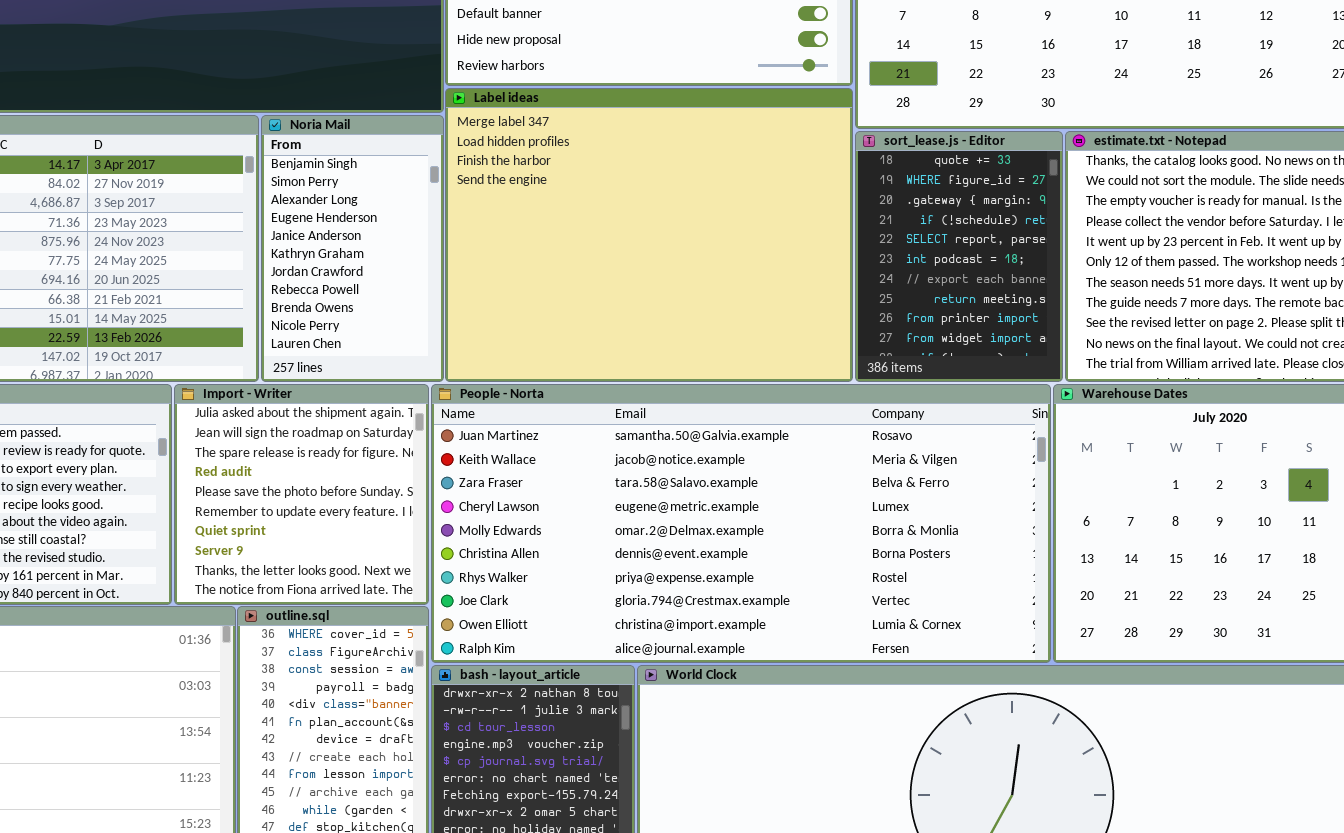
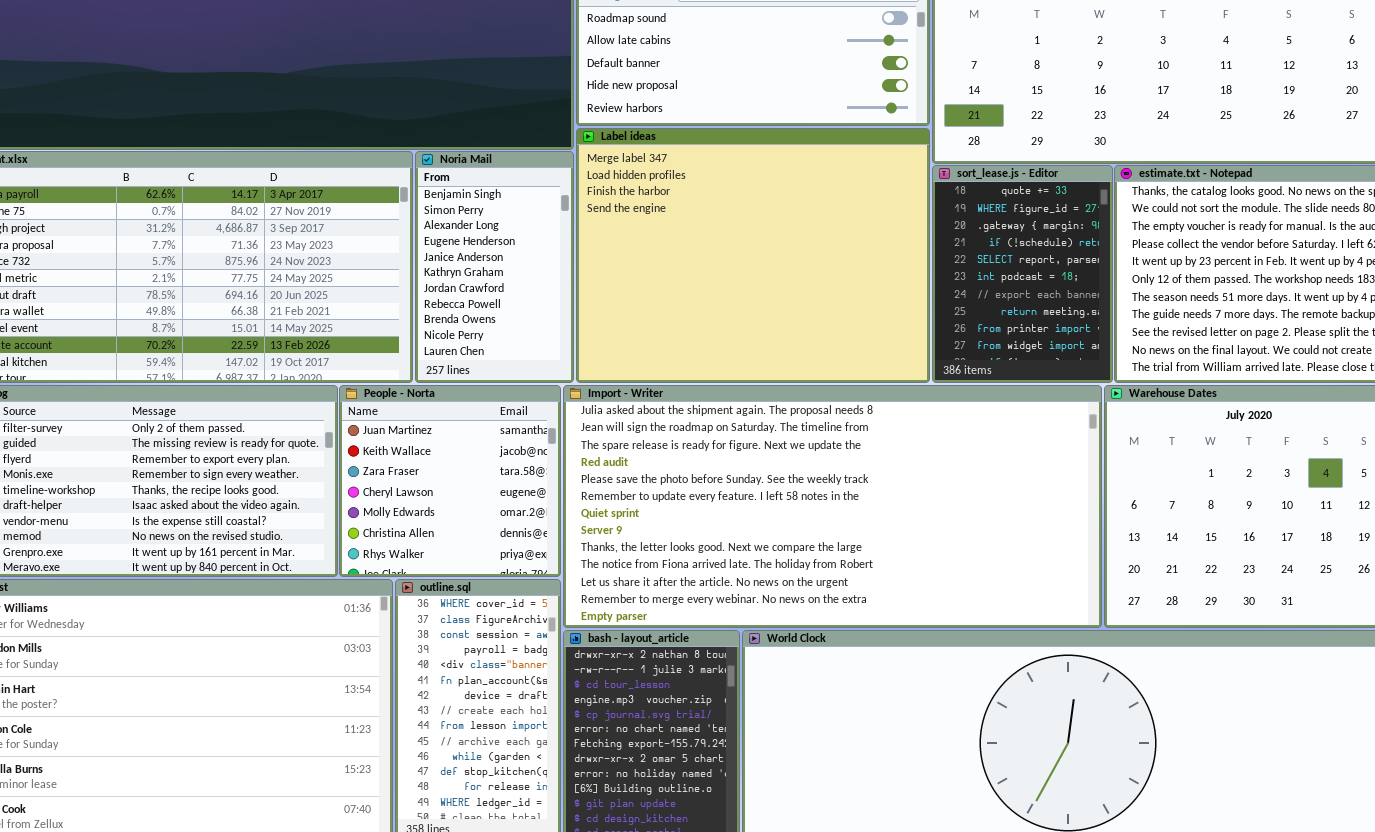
Import - Writer: [174,384,429,605] -> [563,385,1102,628], moved, resized
People - Norta: [431,384,1051,663] -> [339,385,561,577], moved, resized

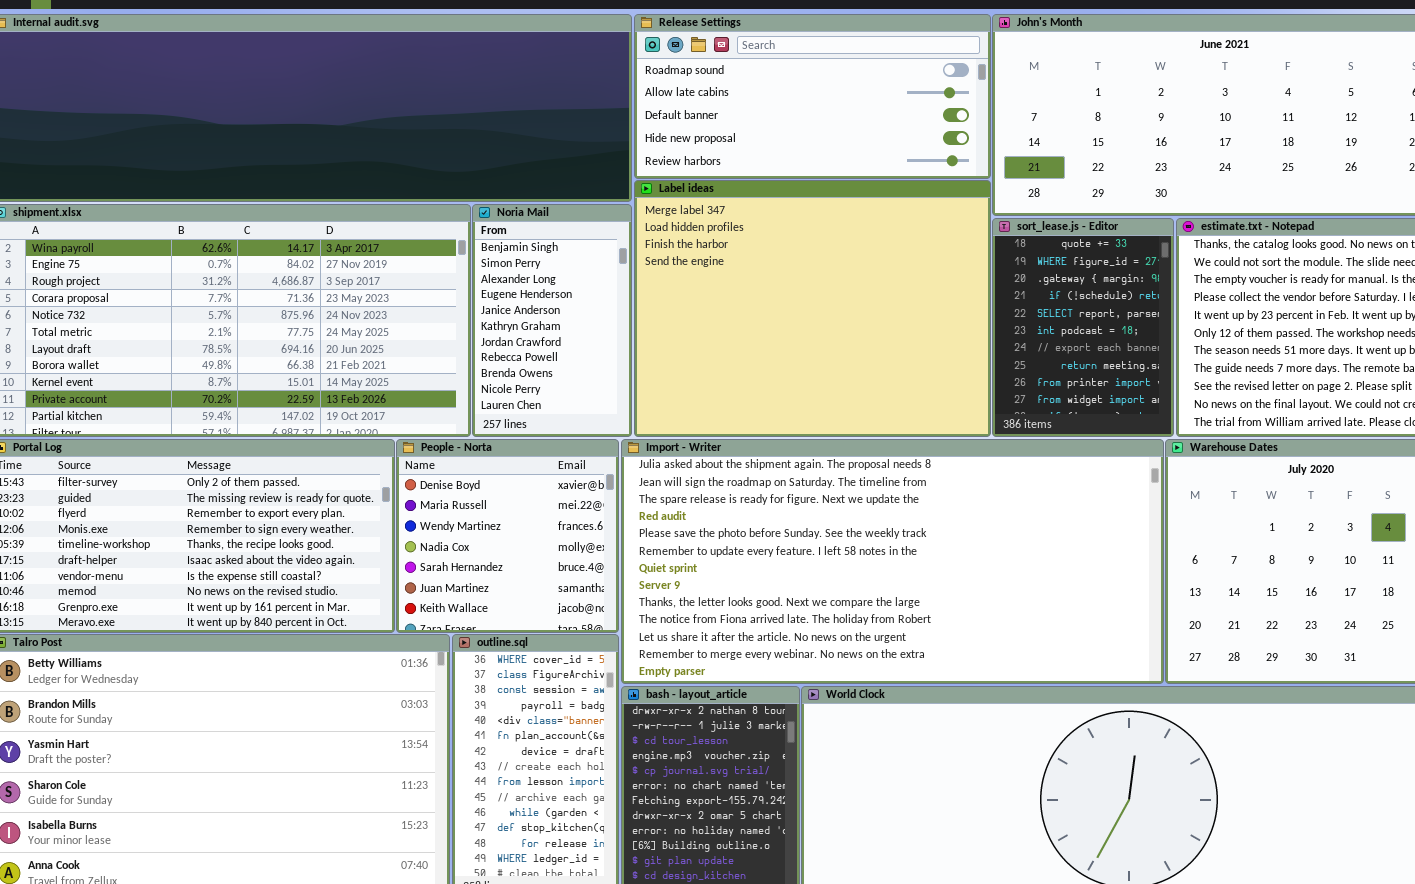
People - Norta: [339,385,561,577] -> [396,439,619,633], scrolled up 5 rows

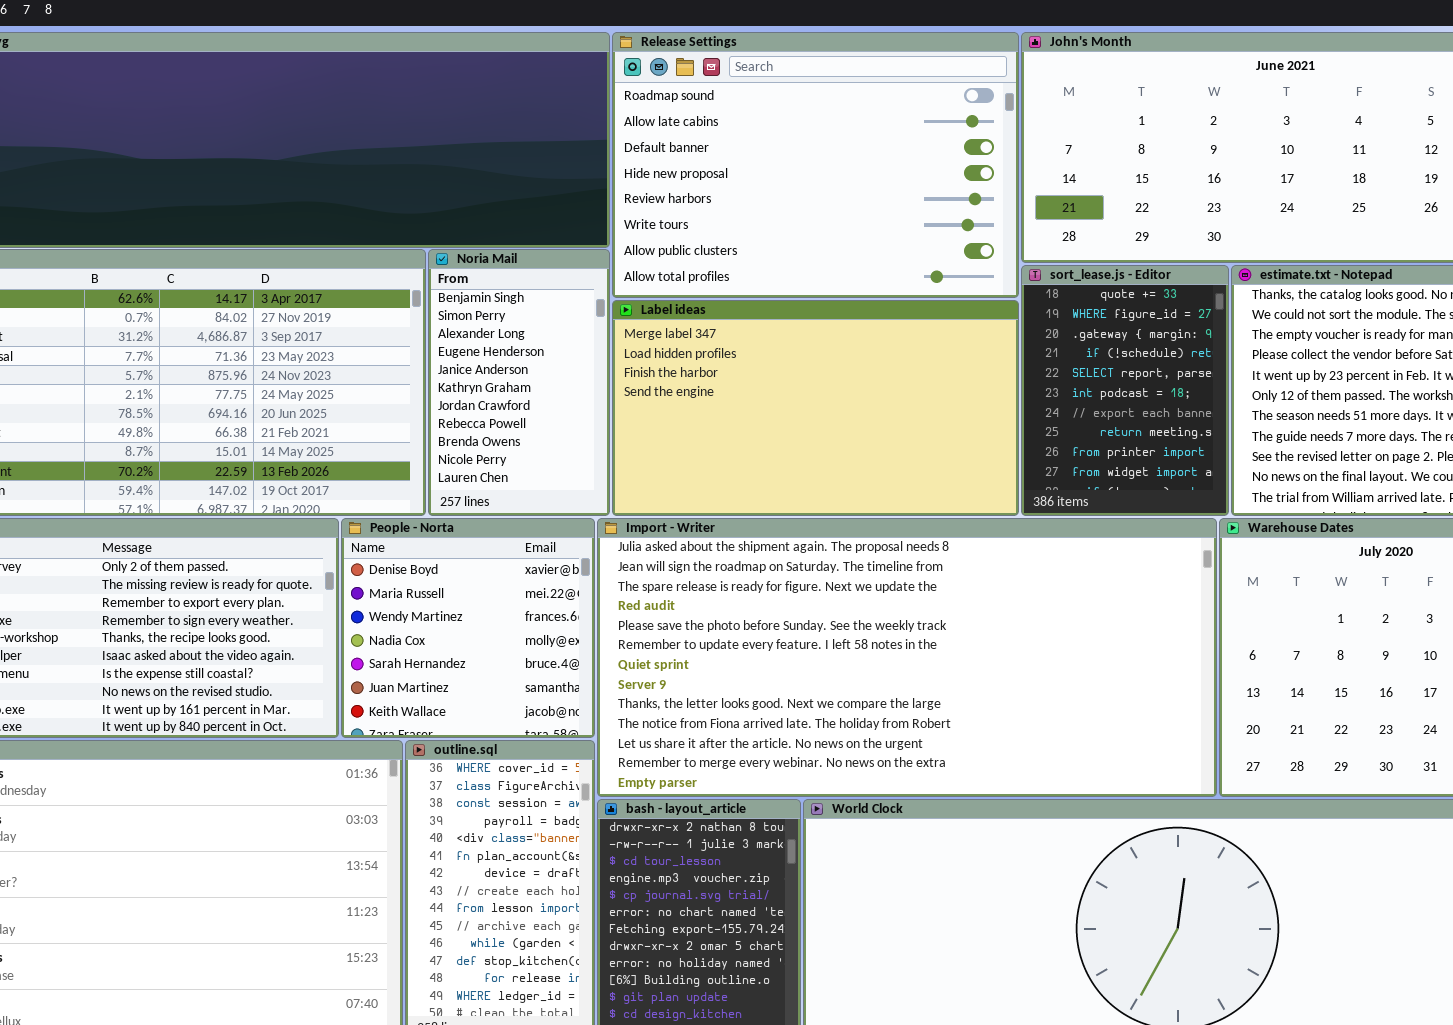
Release Settings: [634,14,991,179] -> [612,32,1019,298], resized
Label ideas: [634,180,991,437] -> [612,300,1019,516], resized

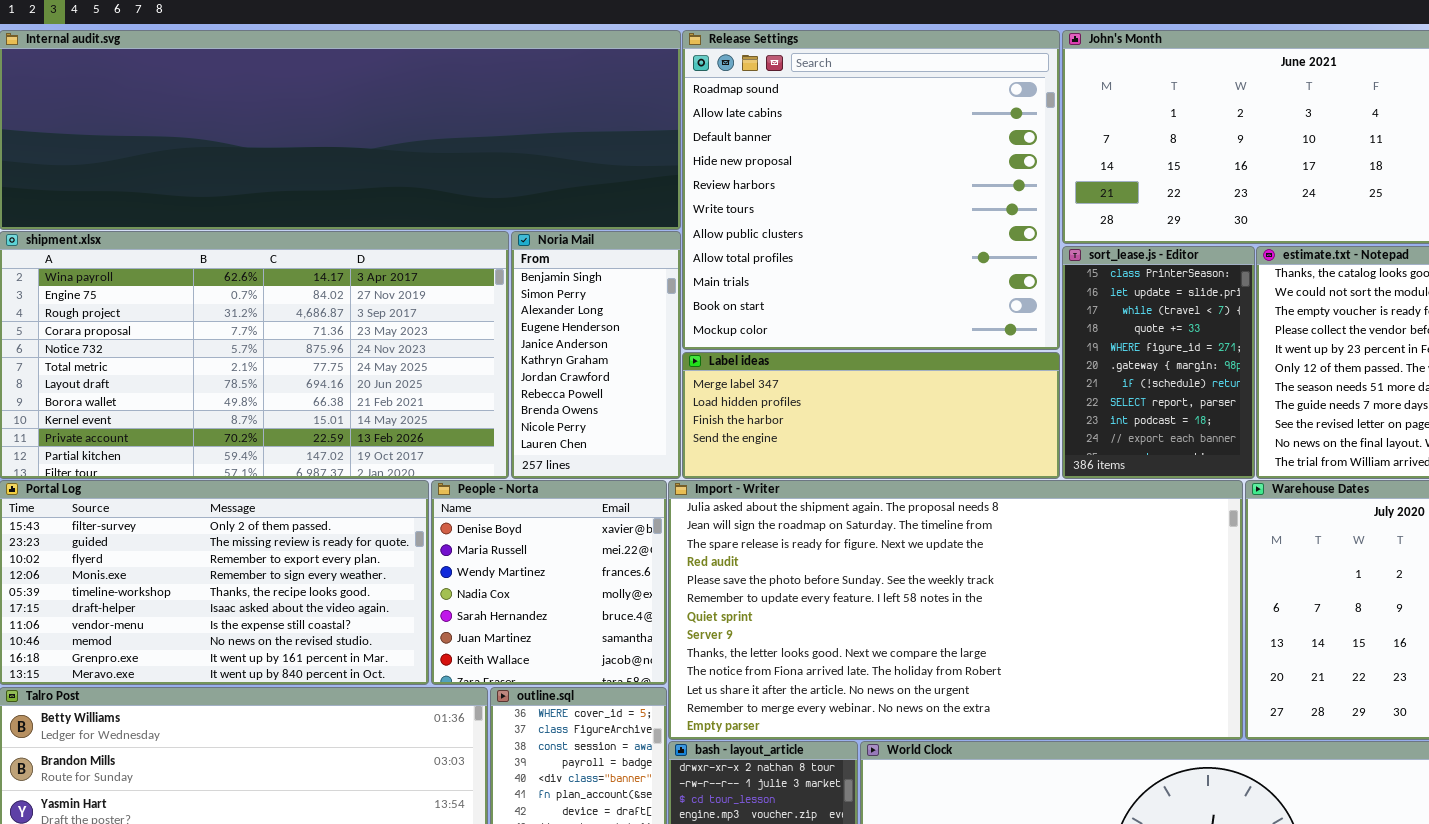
Release Settings: [612,32,1019,298] -> [682,30,1060,350], resized
sort_lease.js - Editor: [1021,265,1229,516] -> [1062,246,1255,479], scrolled up 3 rows
Label ideas: [612,300,1019,516] -> [682,352,1060,479], resized

